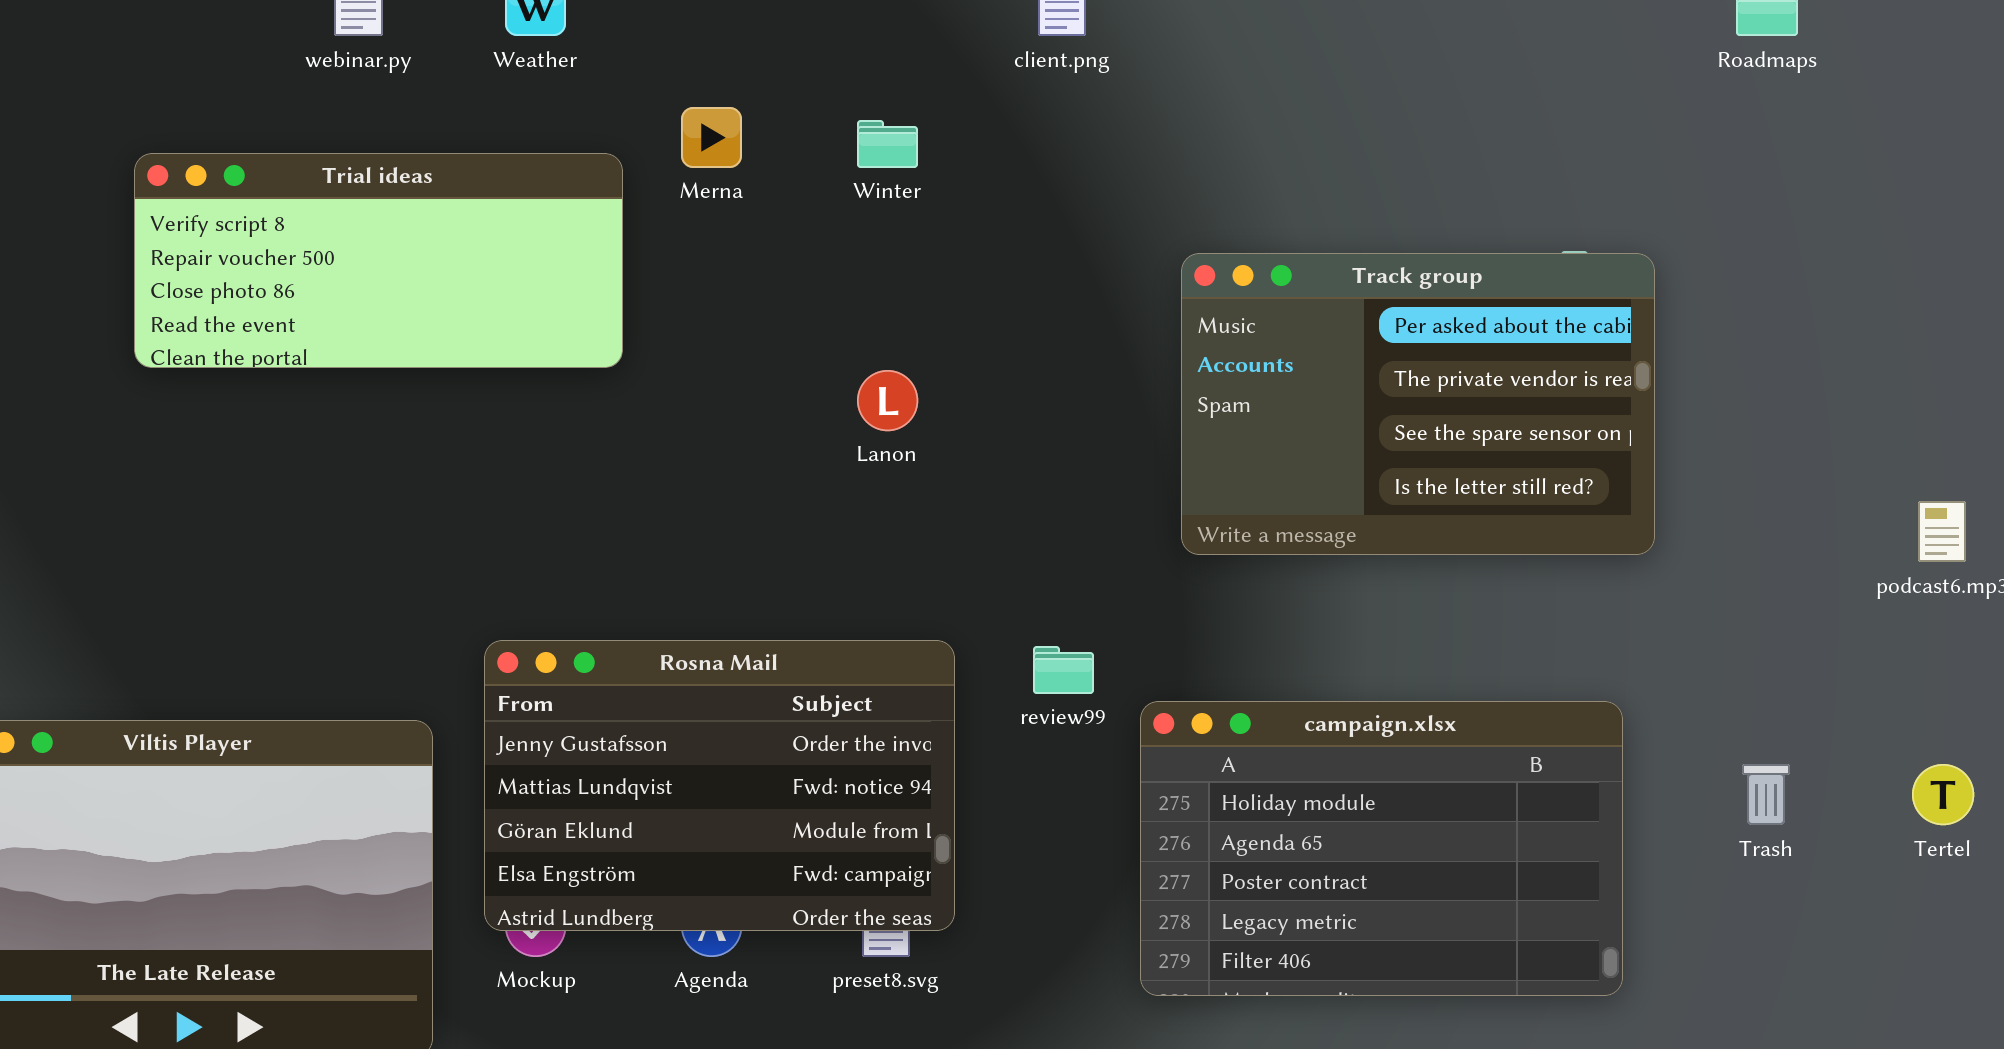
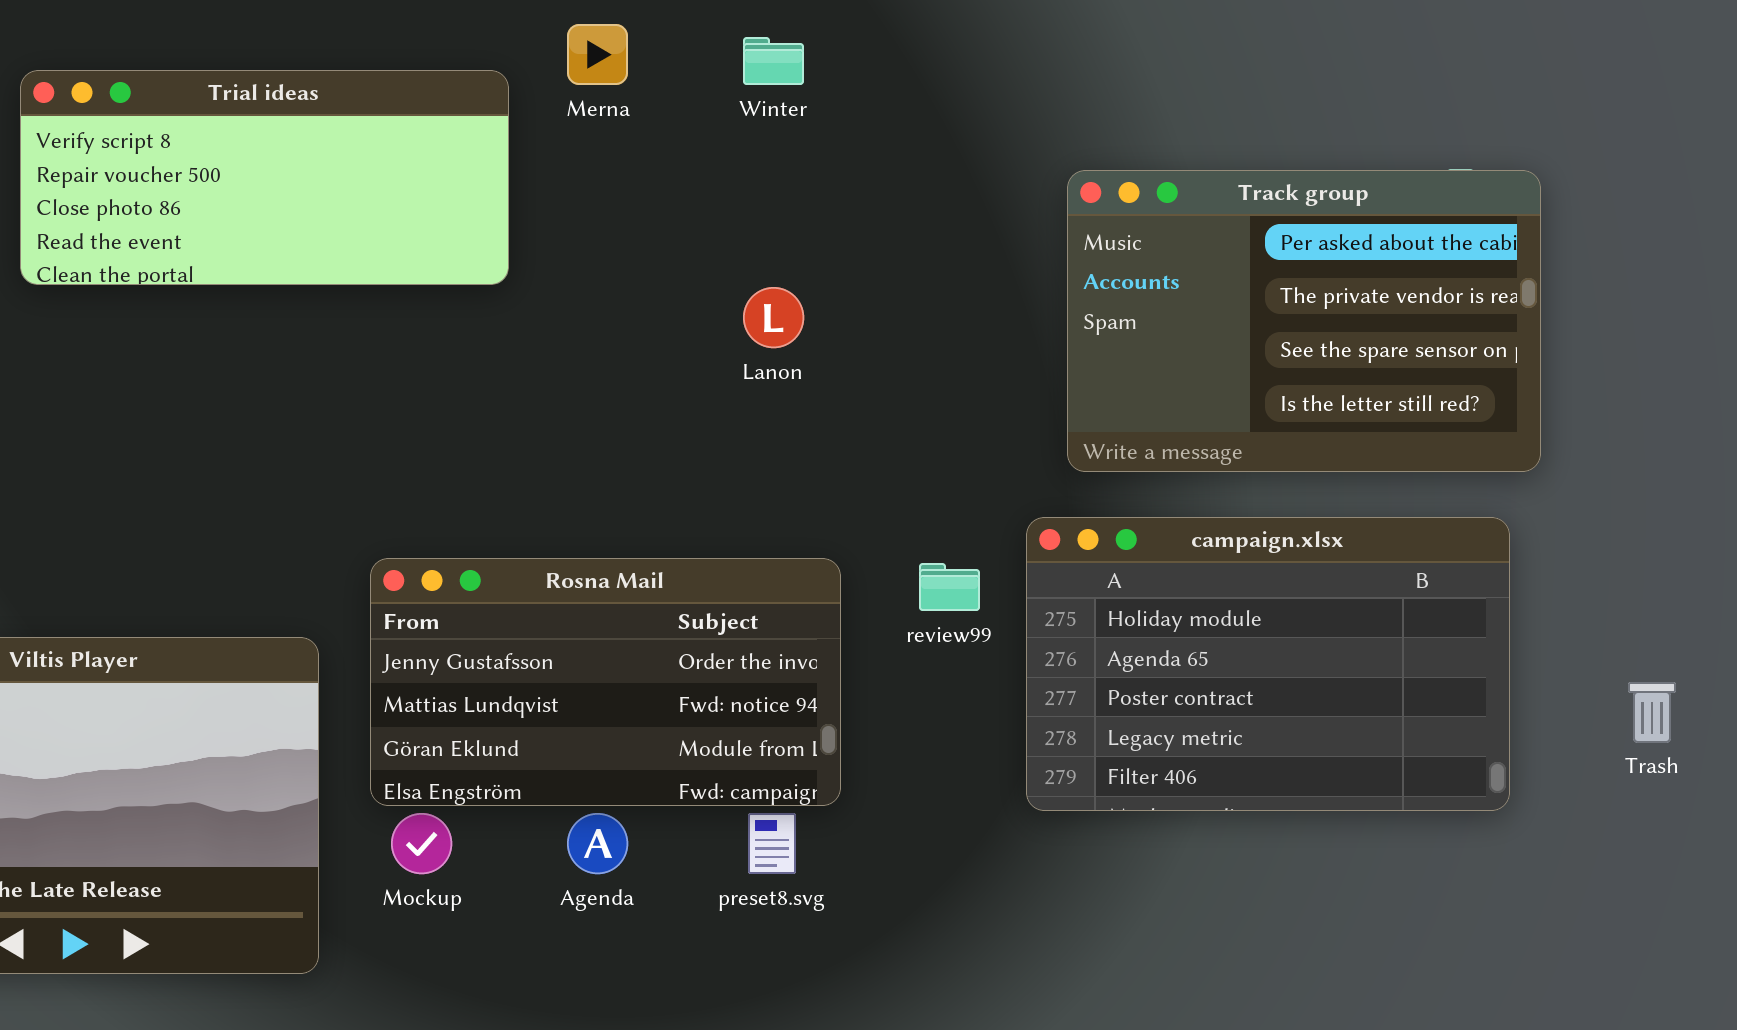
Rosna Mail: [484,640,955,931] -> [370,558,841,806], resized
campaign.xlsx: [1140,701,1623,996] -> [1026,517,1510,811], moved

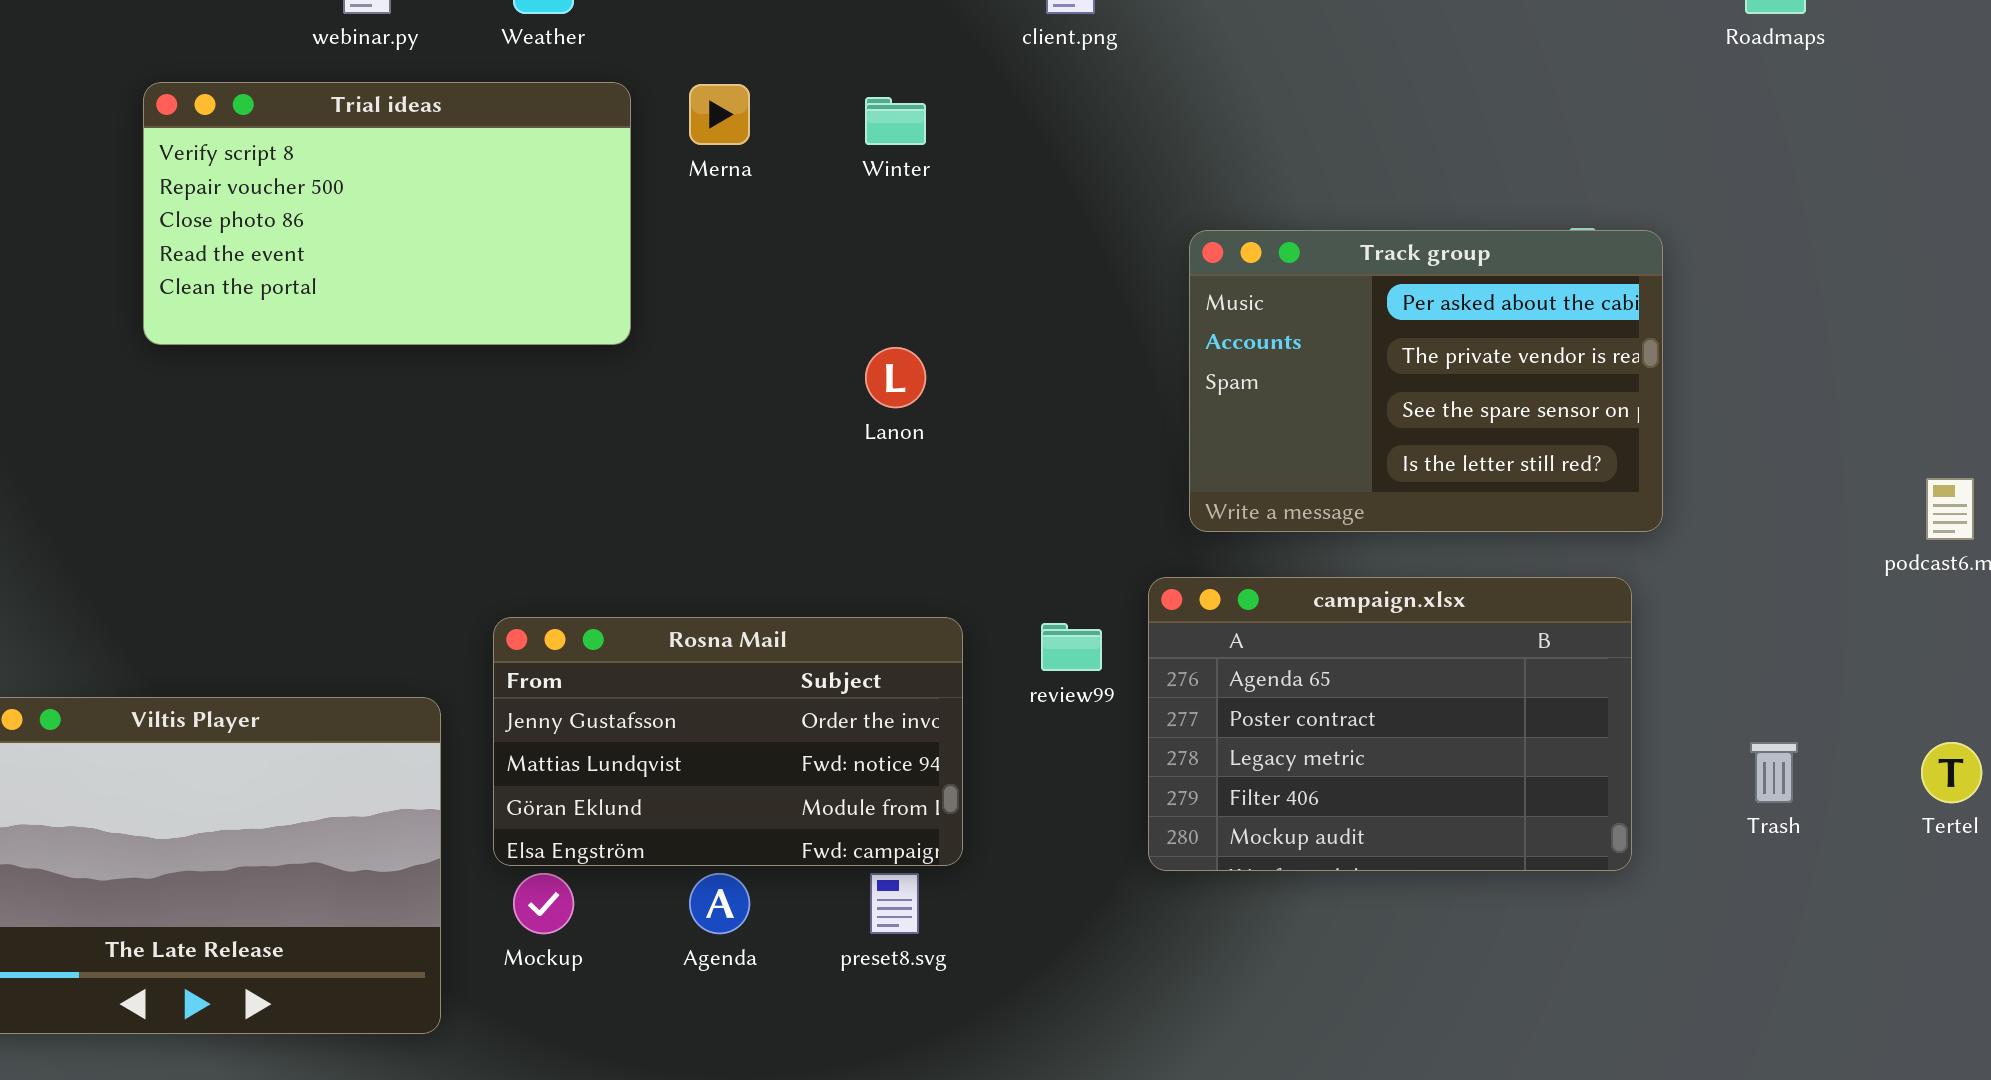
Trial ideas: [20,70,509,285] -> [143,82,631,345], resized
campaign.xlsx: [1026,517,1510,811] -> [1148,577,1632,871], scrolled down 1 row

